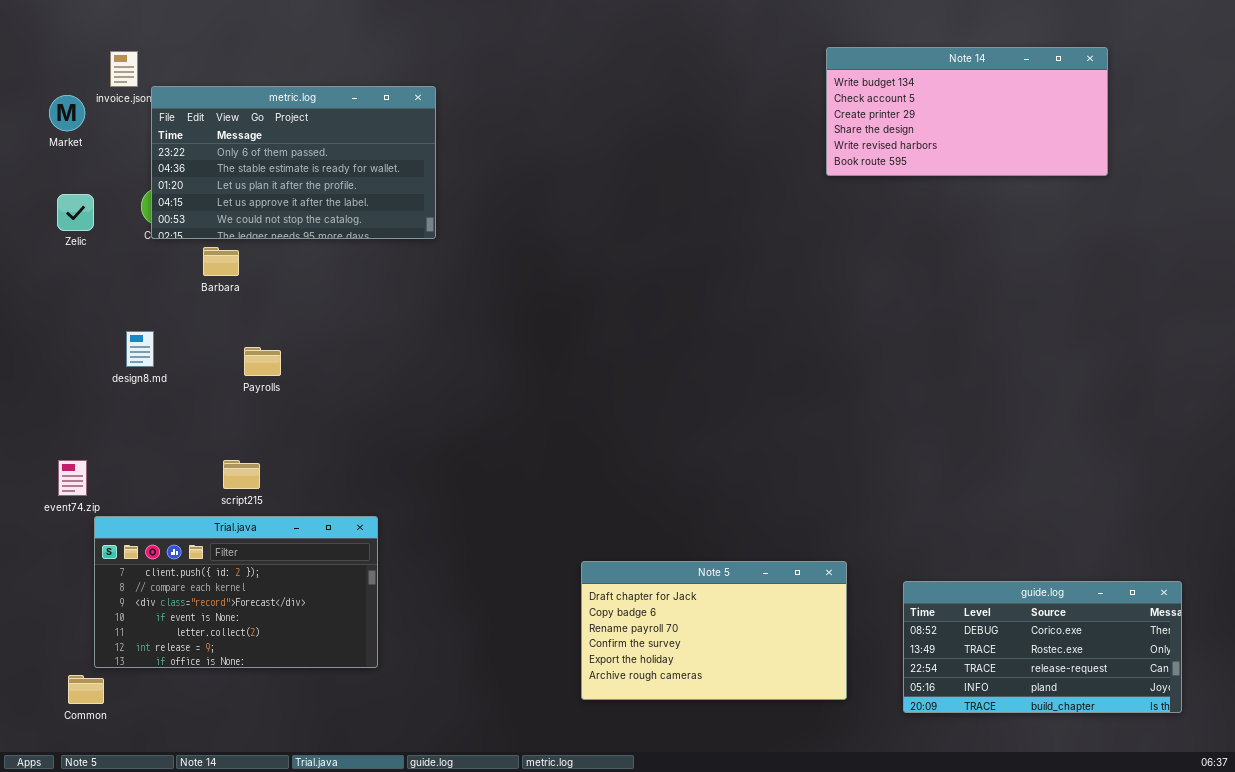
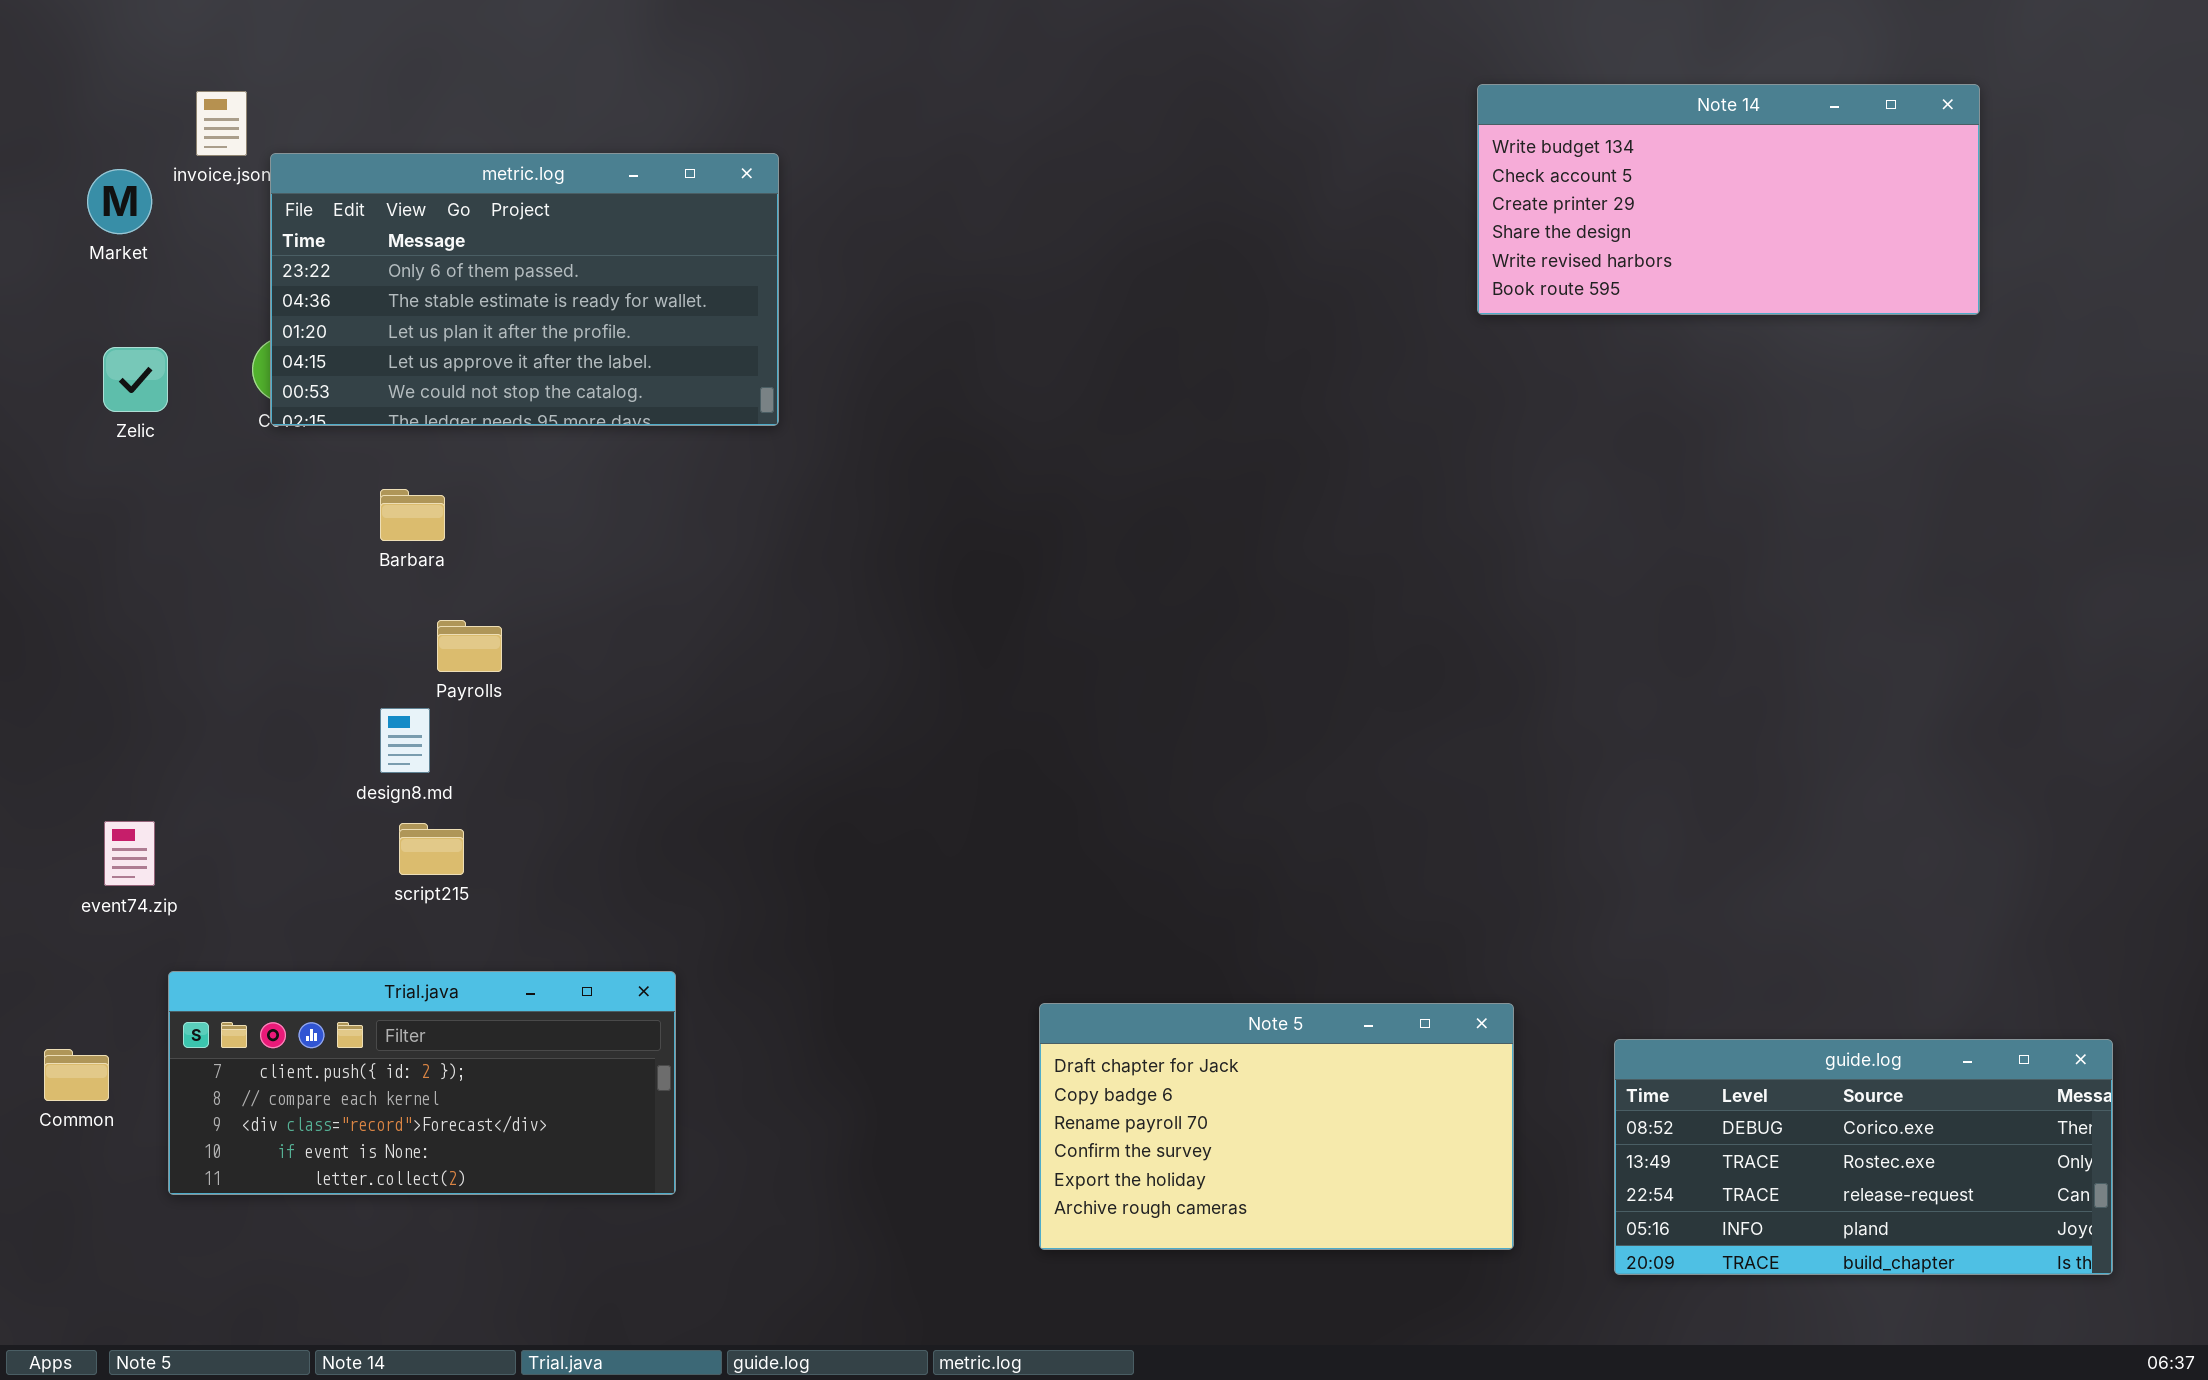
Barbara: [203,247,239,276] -> [380,489,445,541], moved
design8.md: [126,331,154,367] -> [380,708,430,773], moved
Trial.java: [94,516,378,668] -> [168,971,676,1195], resized
Common: [68,675,104,704] -> [44,1049,109,1101], moved

